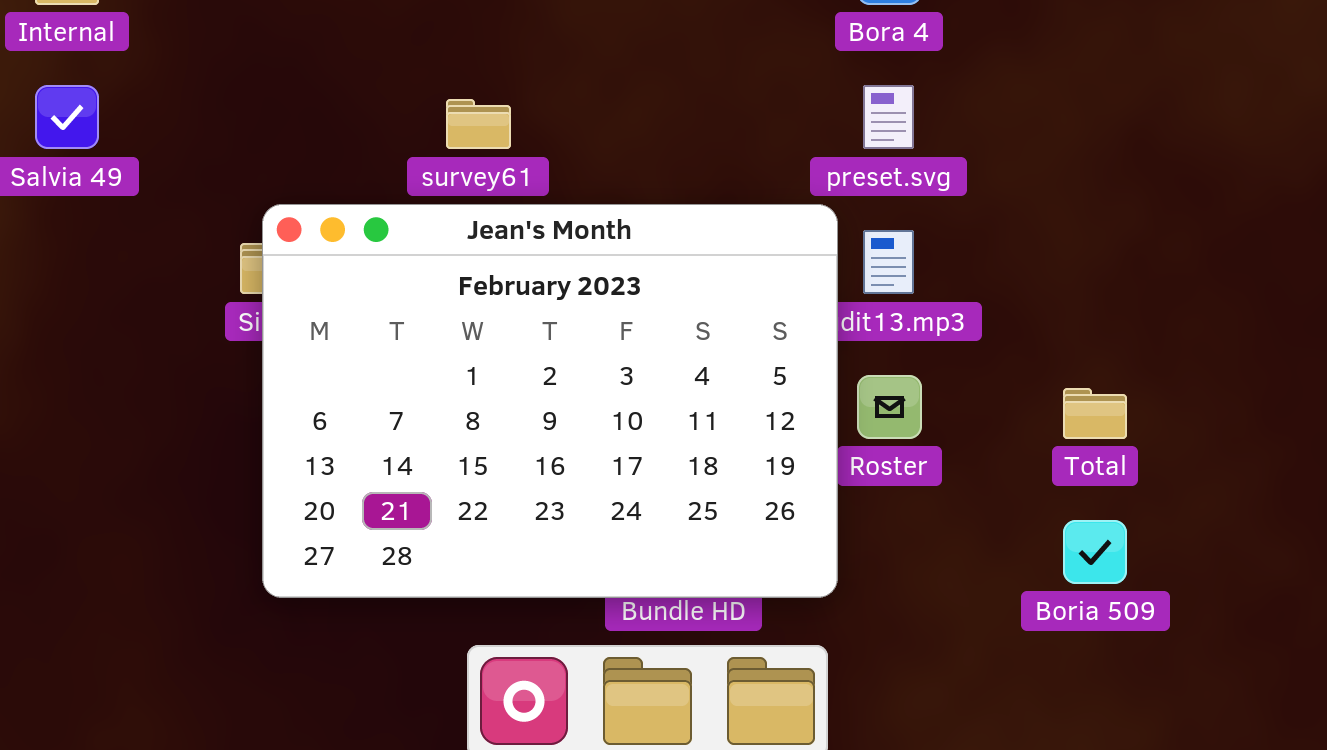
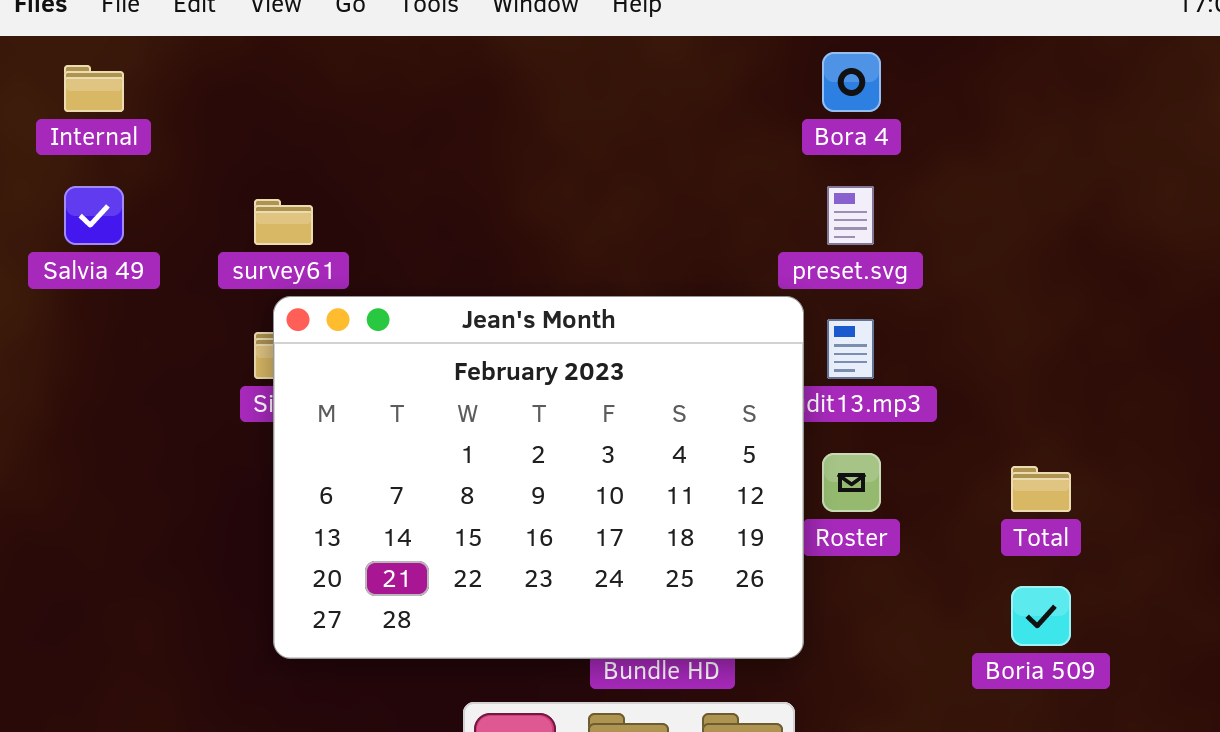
survey61: [446,99,511,149] -> [254,199,313,245], moved

